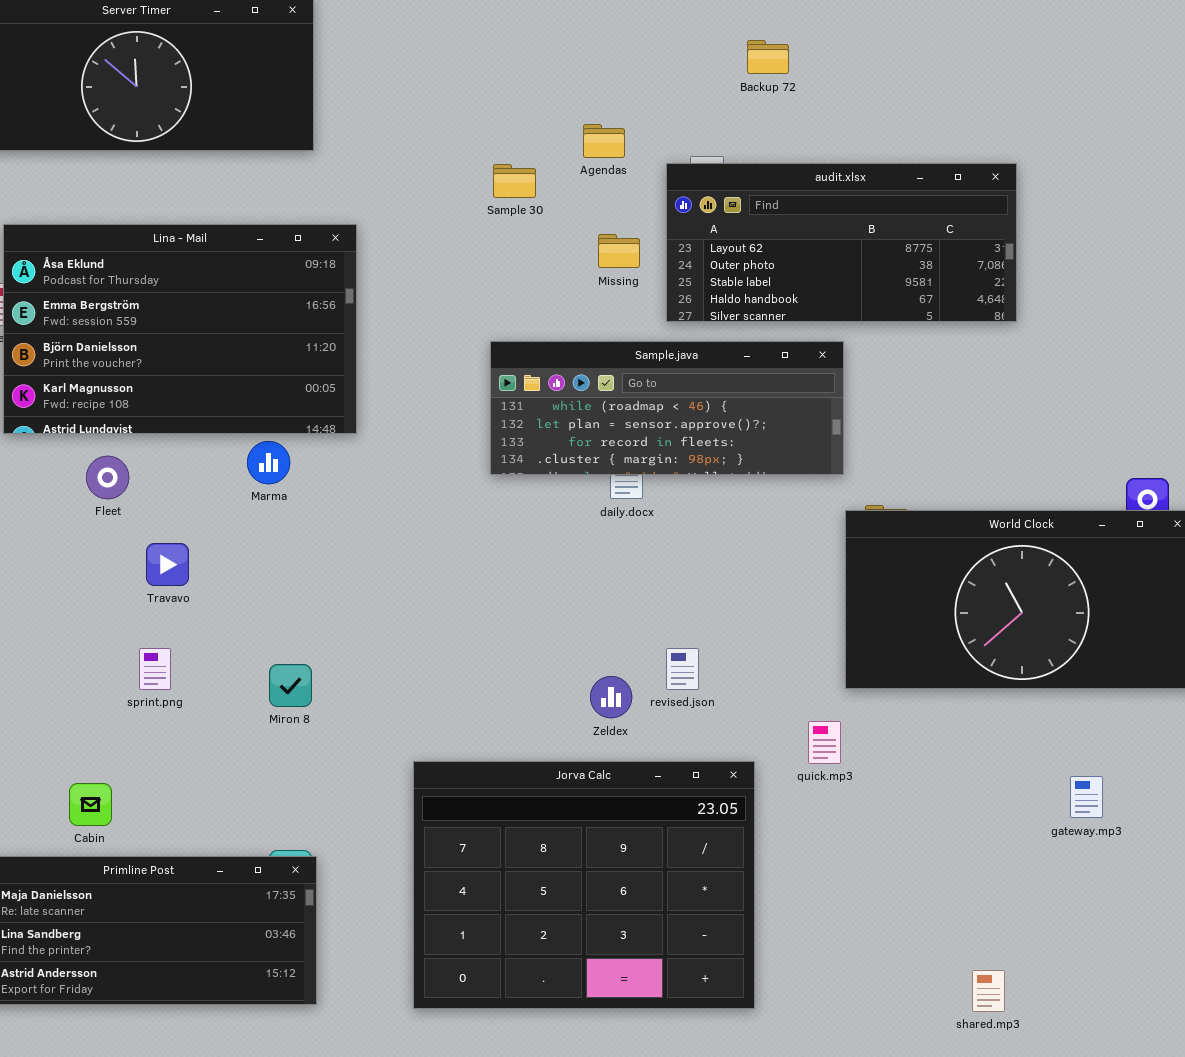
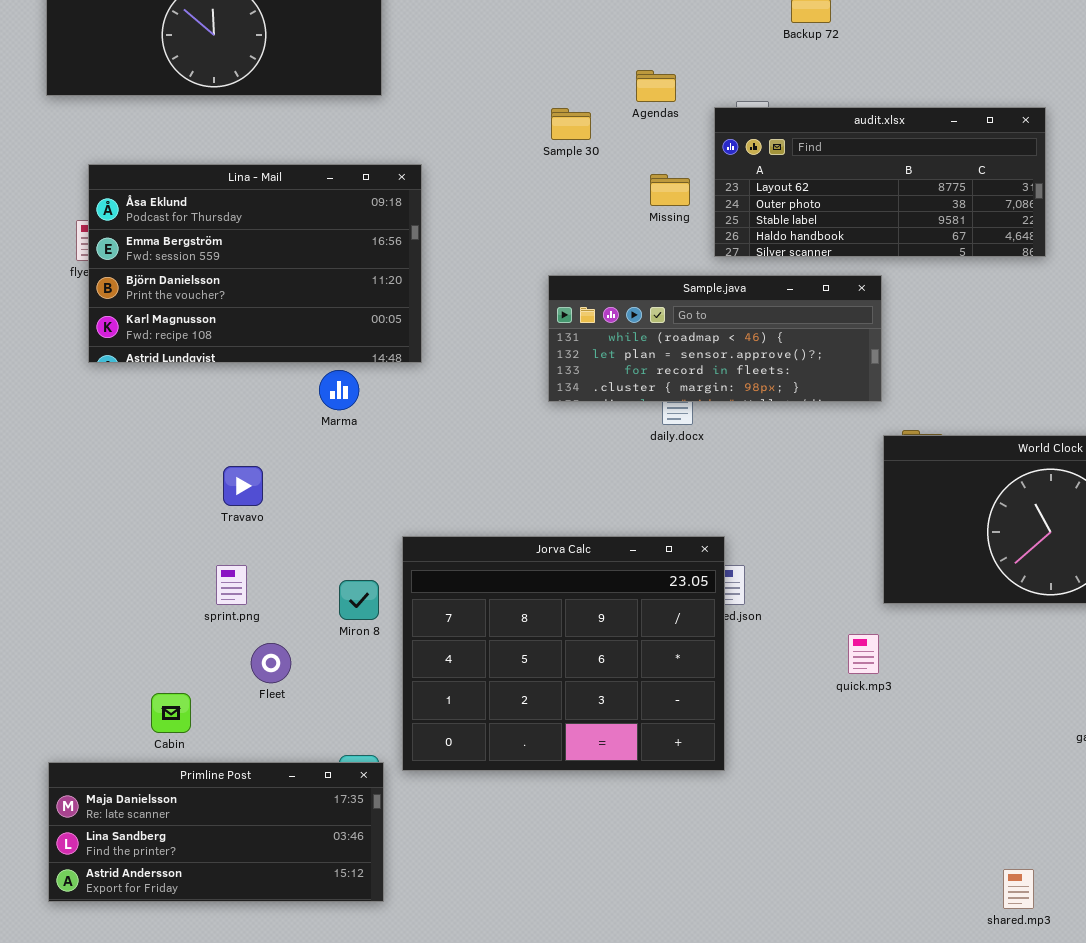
Fleet: [86,456,129,499] -> [251,643,291,683], moved
Jorva Calc: [413,761,755,1009] -> [402,536,725,771], moved

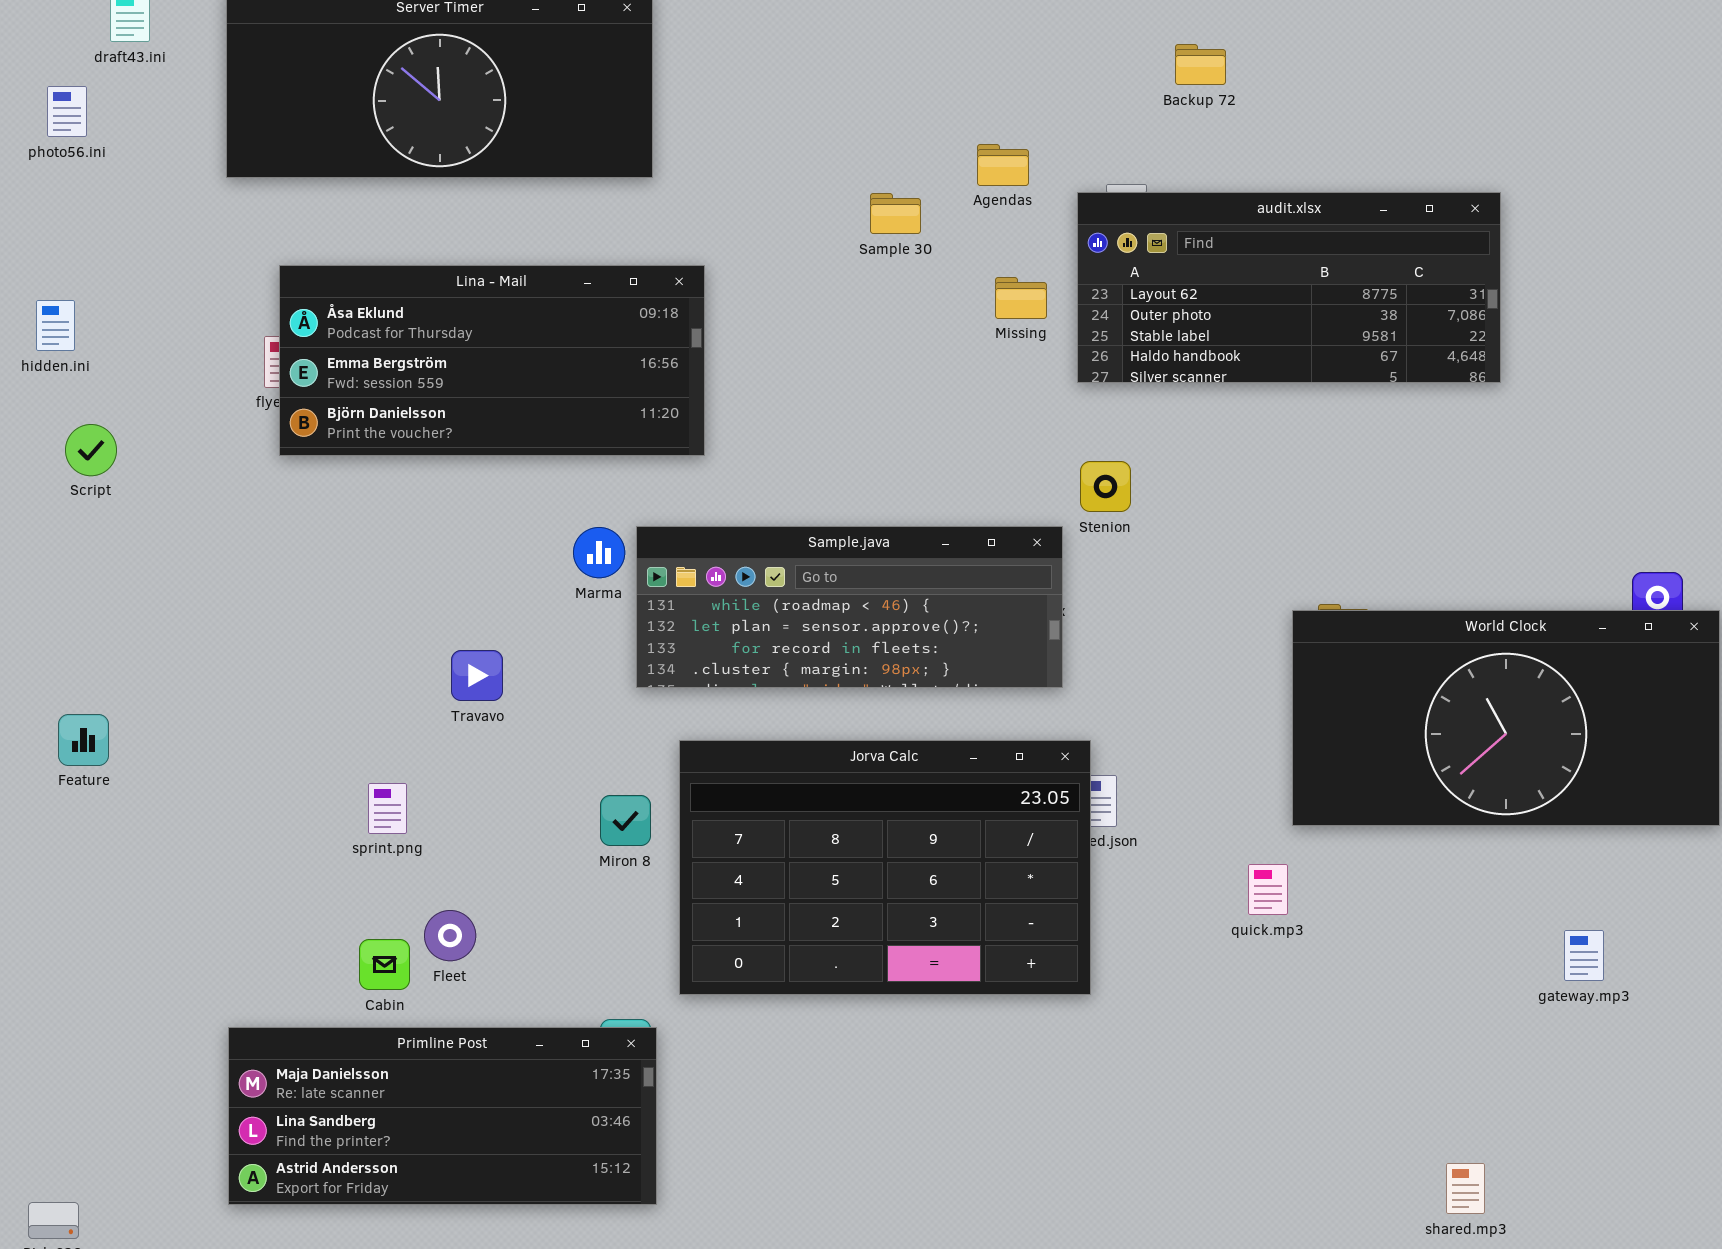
Lina - Mail: [88,164,422,363] -> [279,265,705,456], resized
Sample.java: [548,275,882,402] -> [636,526,1063,688], moved
Jorva Calc: [402,536,725,771] -> [679,740,1091,995], resized
sprint.png: [216,565,247,605] -> [368,783,407,834], moved
Fleet: [251,643,291,683] -> [424,910,476,961], moved

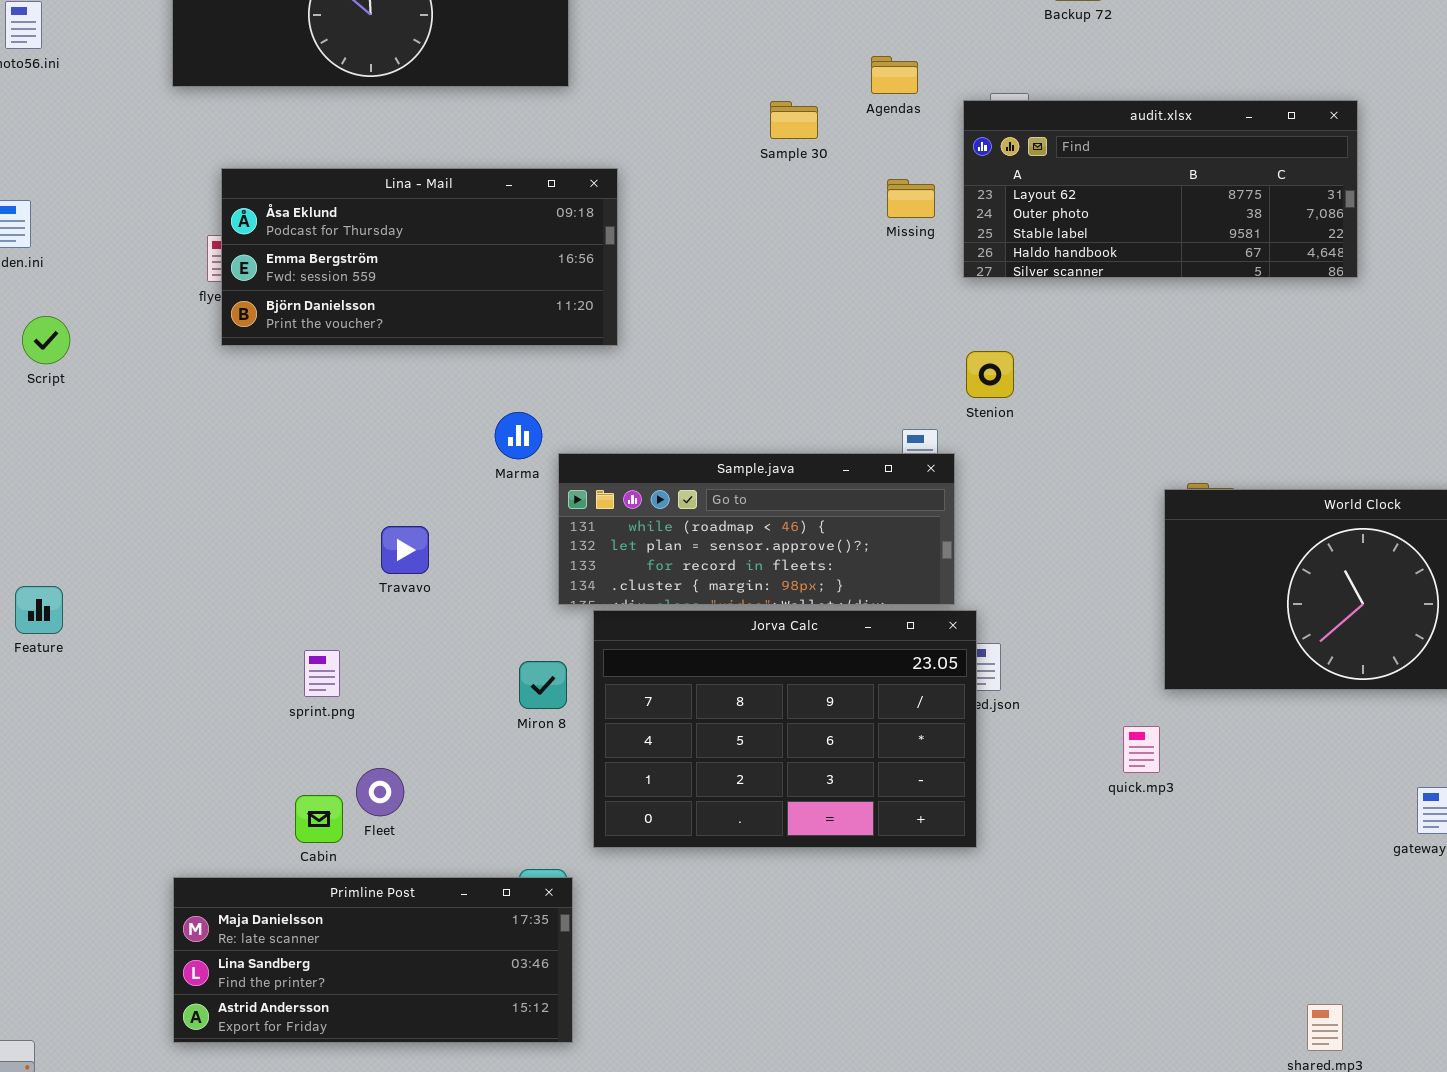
Sample.java: [636,526,1063,688] -> [558,453,955,605], moved

